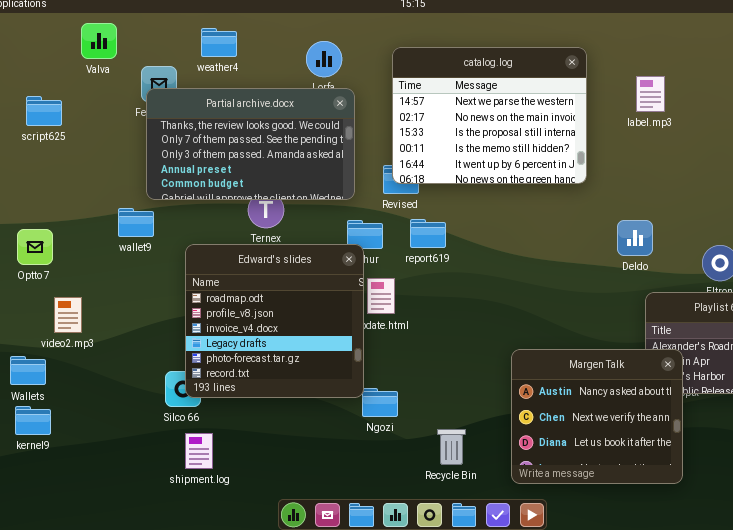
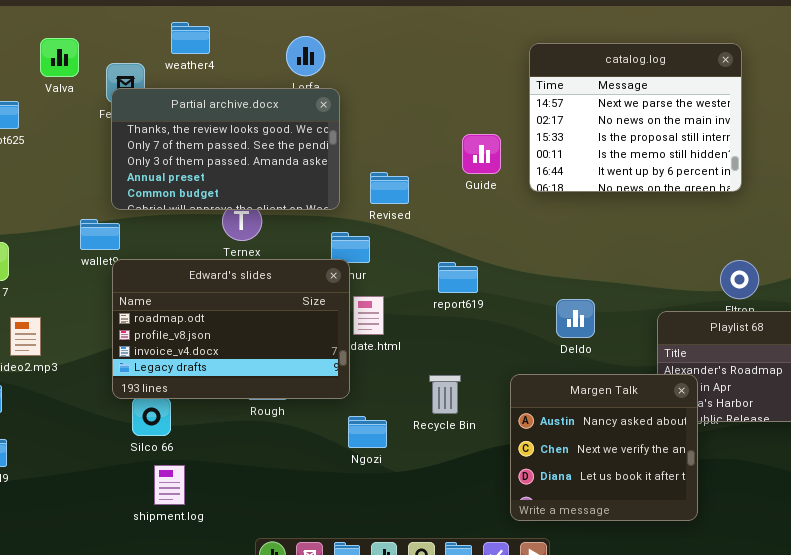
Valva: [81,23,117,59] -> [40,38,79,77], moved
catalog.log: [392,47,587,184] -> [529,43,742,192], moved
report619: [410,219,446,248] -> [438,262,478,293], moved
Deldo: [617,220,653,256] -> [556,299,595,338], moved
Edward's slides: [185,244,364,398] -> [112,259,350,399], resized
Recycle Bin: [437,429,466,465] -> [429,375,461,414], moved

